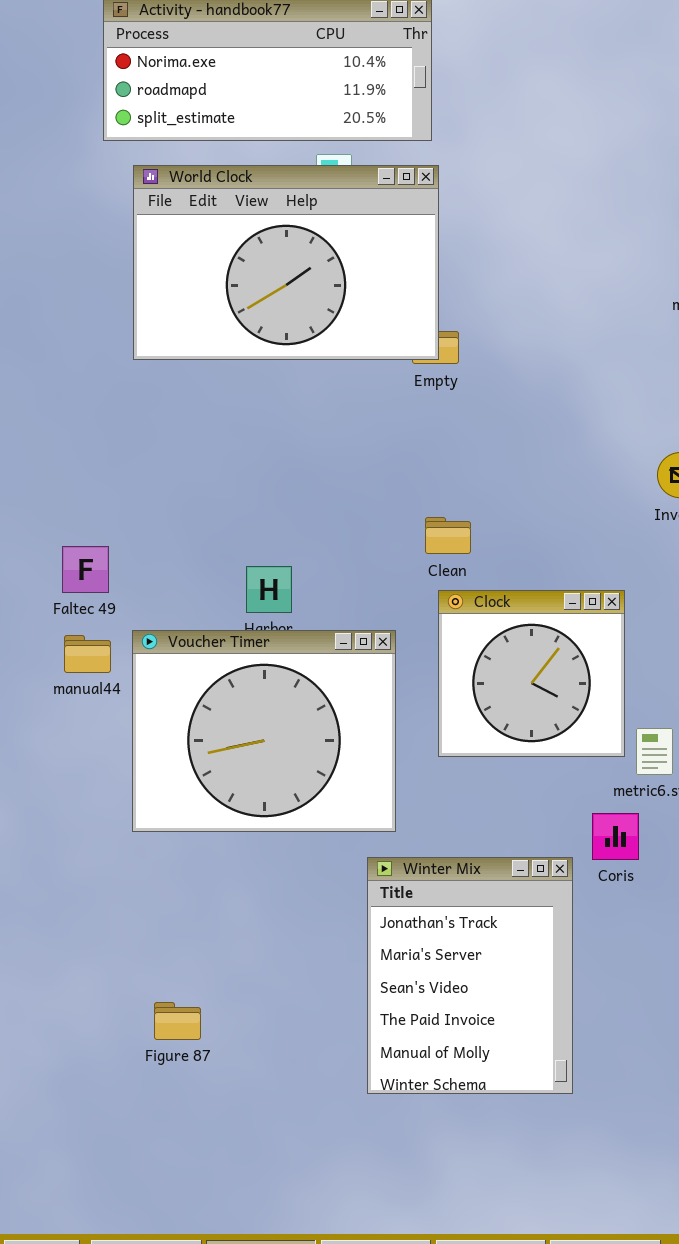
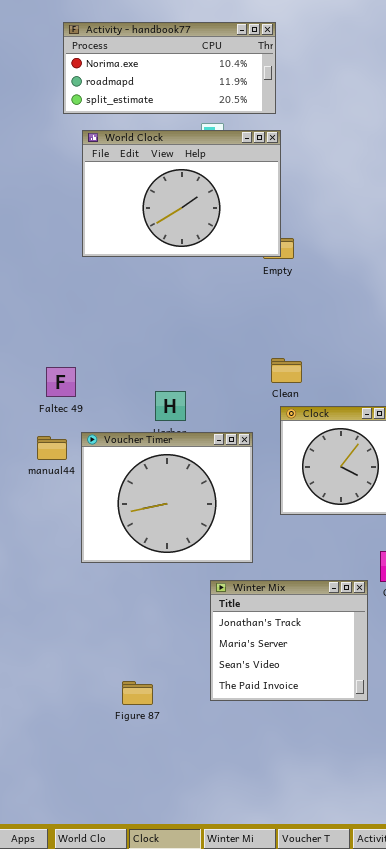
Faltec 49: [62,546,109,593] -> [46,367,76,397], moved
Winter Mix: [367,857,573,1094] -> [210,580,368,701], resized
Figure 87: [154,1002,201,1040] -> [122,681,153,705], moved

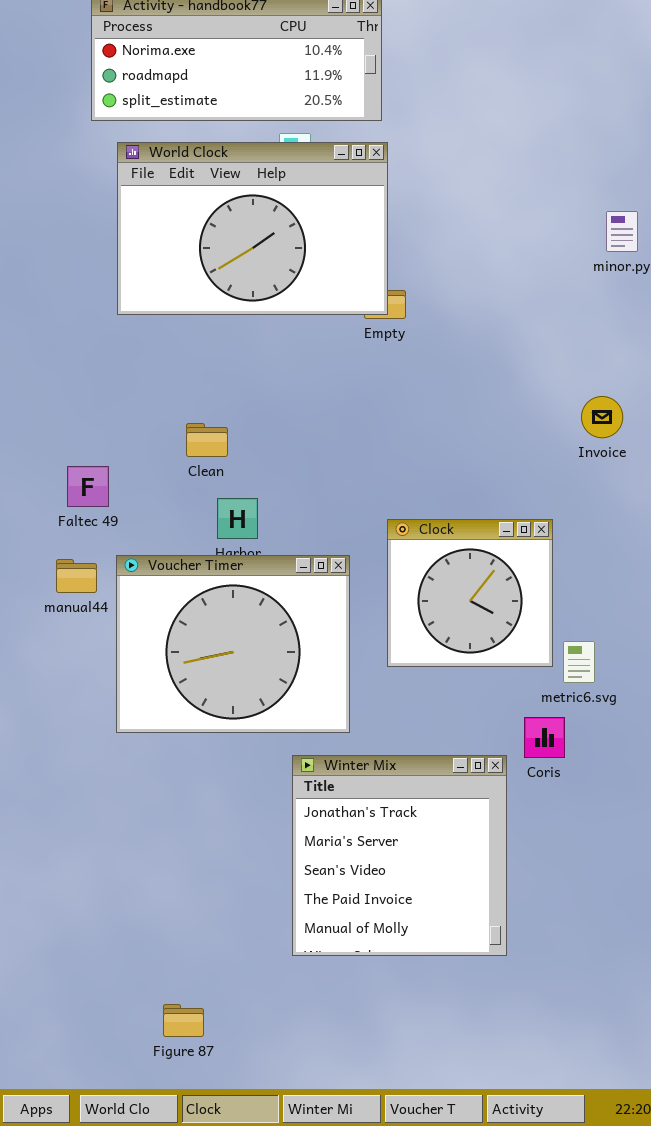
Clean: [271,358,302,383] -> [186,423,228,457], moved
Winter Mix: [210,580,368,701] -> [292,755,507,956], resized
Figure 87: [122,681,153,705] -> [163,1004,204,1037], moved

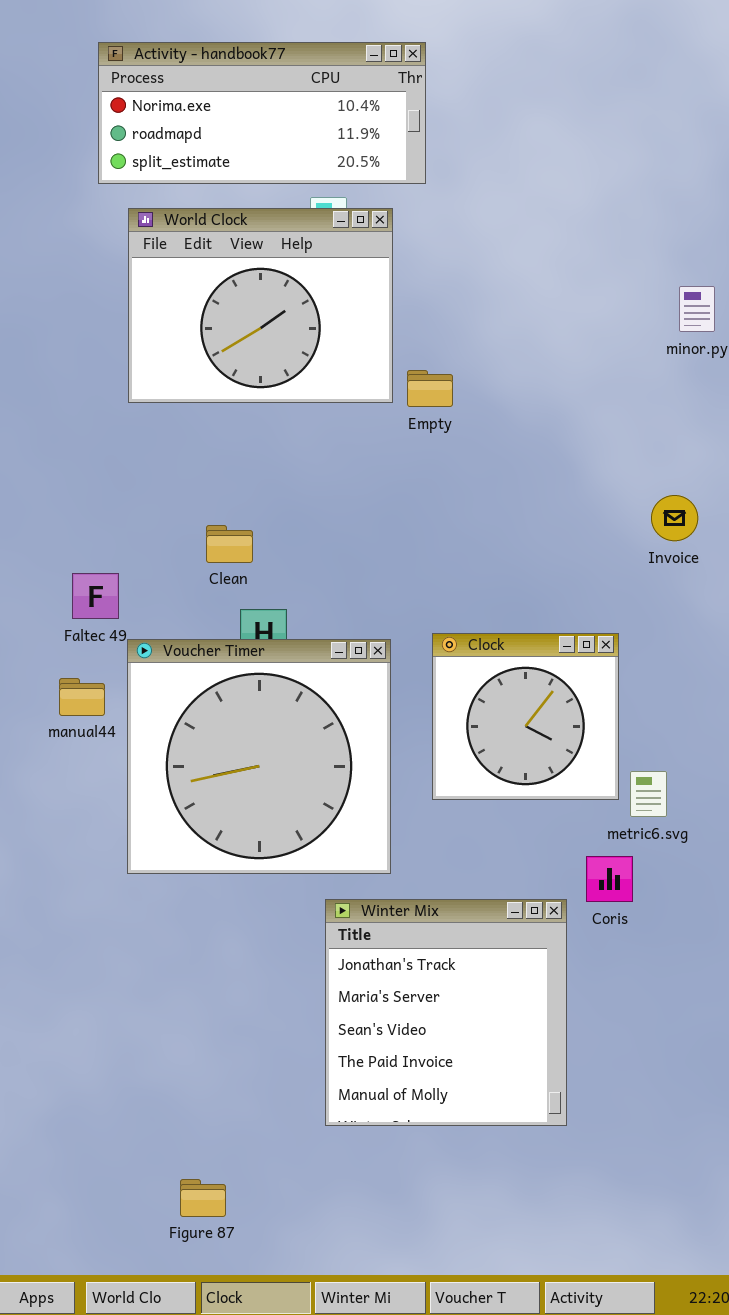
World Clock: [117,142,388,315] -> [128,208,393,403], resized
Voucher Timer: [116,555,350,733] -> [127,639,391,874], resized

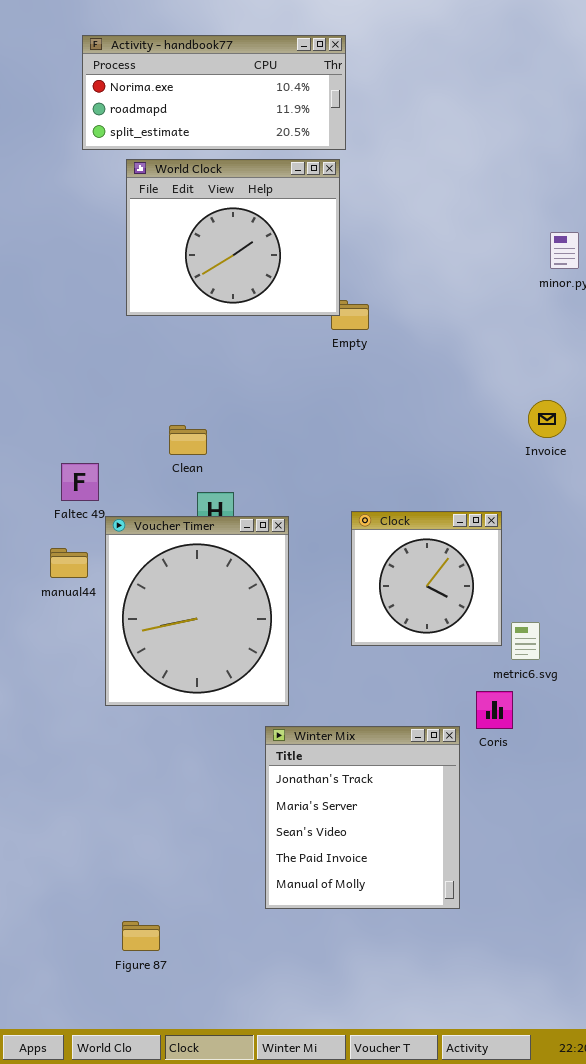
World Clock: [128,208,393,403] -> [126,159,340,316], moved
Voucher Timer: [127,639,391,874] -> [105,516,289,706], resized
Figure 87: [180,1179,226,1217] -> [122,921,160,951], moved

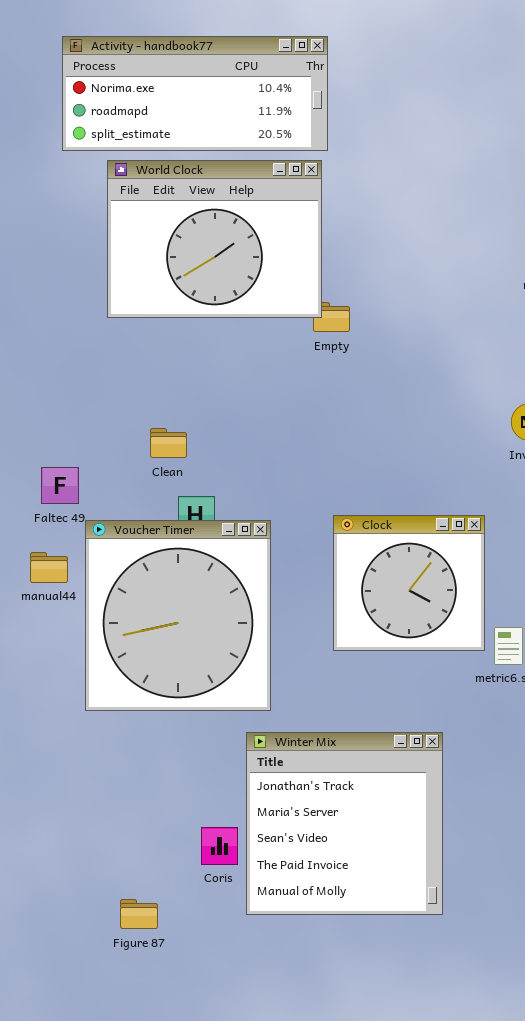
Coris: [476,691,513,729] -> [201,827,238,865], moved
Figure 87: [122,921,160,951] -> [120,899,158,929], moved

